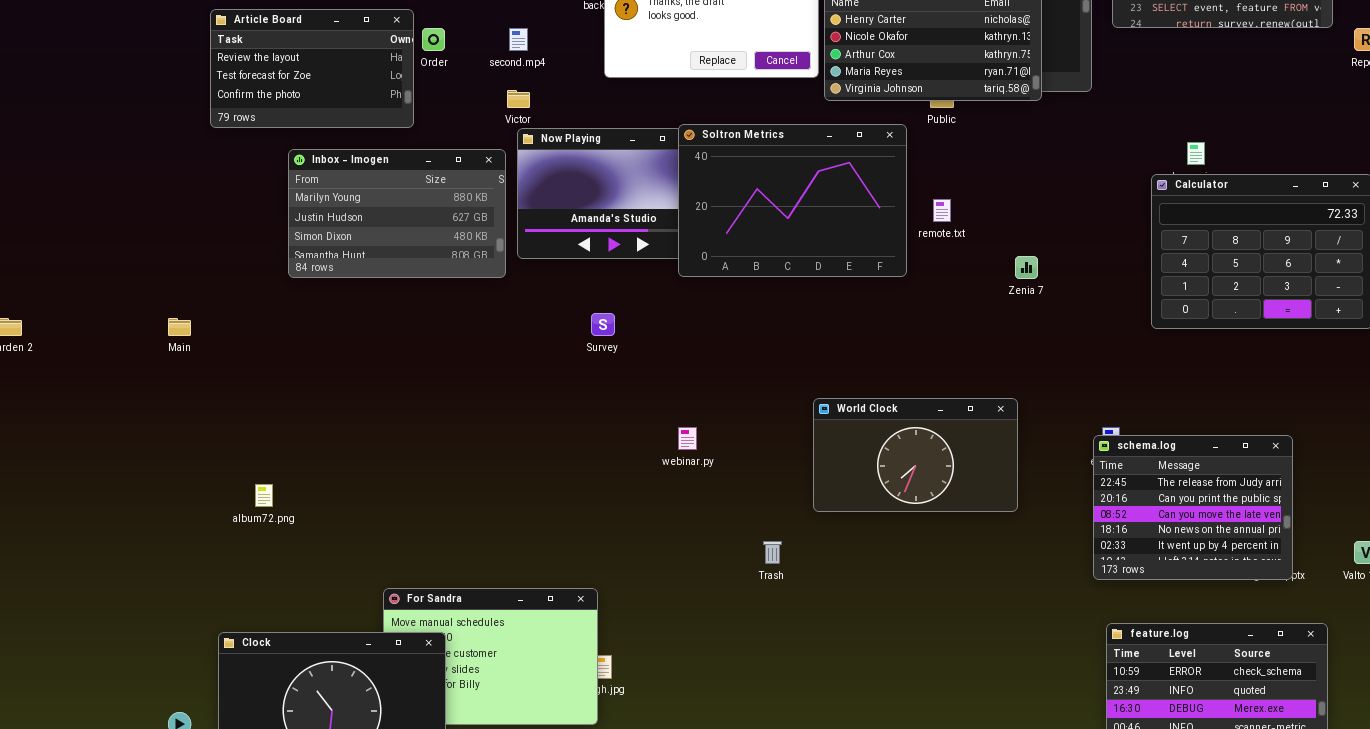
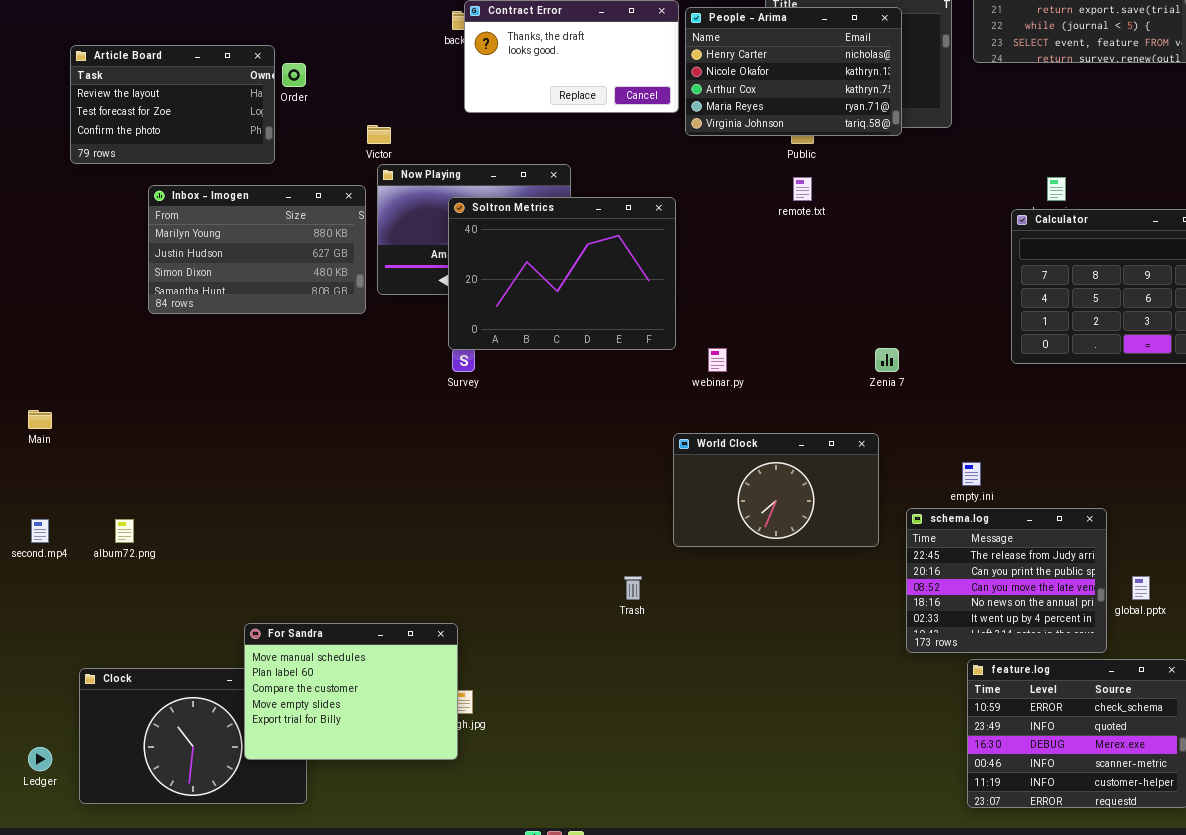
second.mp4: [509,28,528,51] -> [31,519,49,543], moved
Soltron Metrics: [678,124,907,277] -> [448,197,676,350], moved
remote.txt: [933,199,951,222] -> [793,177,812,201], moved
Zenia 7: [1015,256,1038,279] -> [875,348,899,372], moved
Main: [168,318,191,336] -> [28,410,52,429], moved
webinar.py: [678,427,697,450] -> [708,348,727,372], moved
schema.log: [1093,435,1293,580] -> [906,508,1107,653], moved
For Sandra: [383,588,598,725] -> [244,623,458,760], raised

